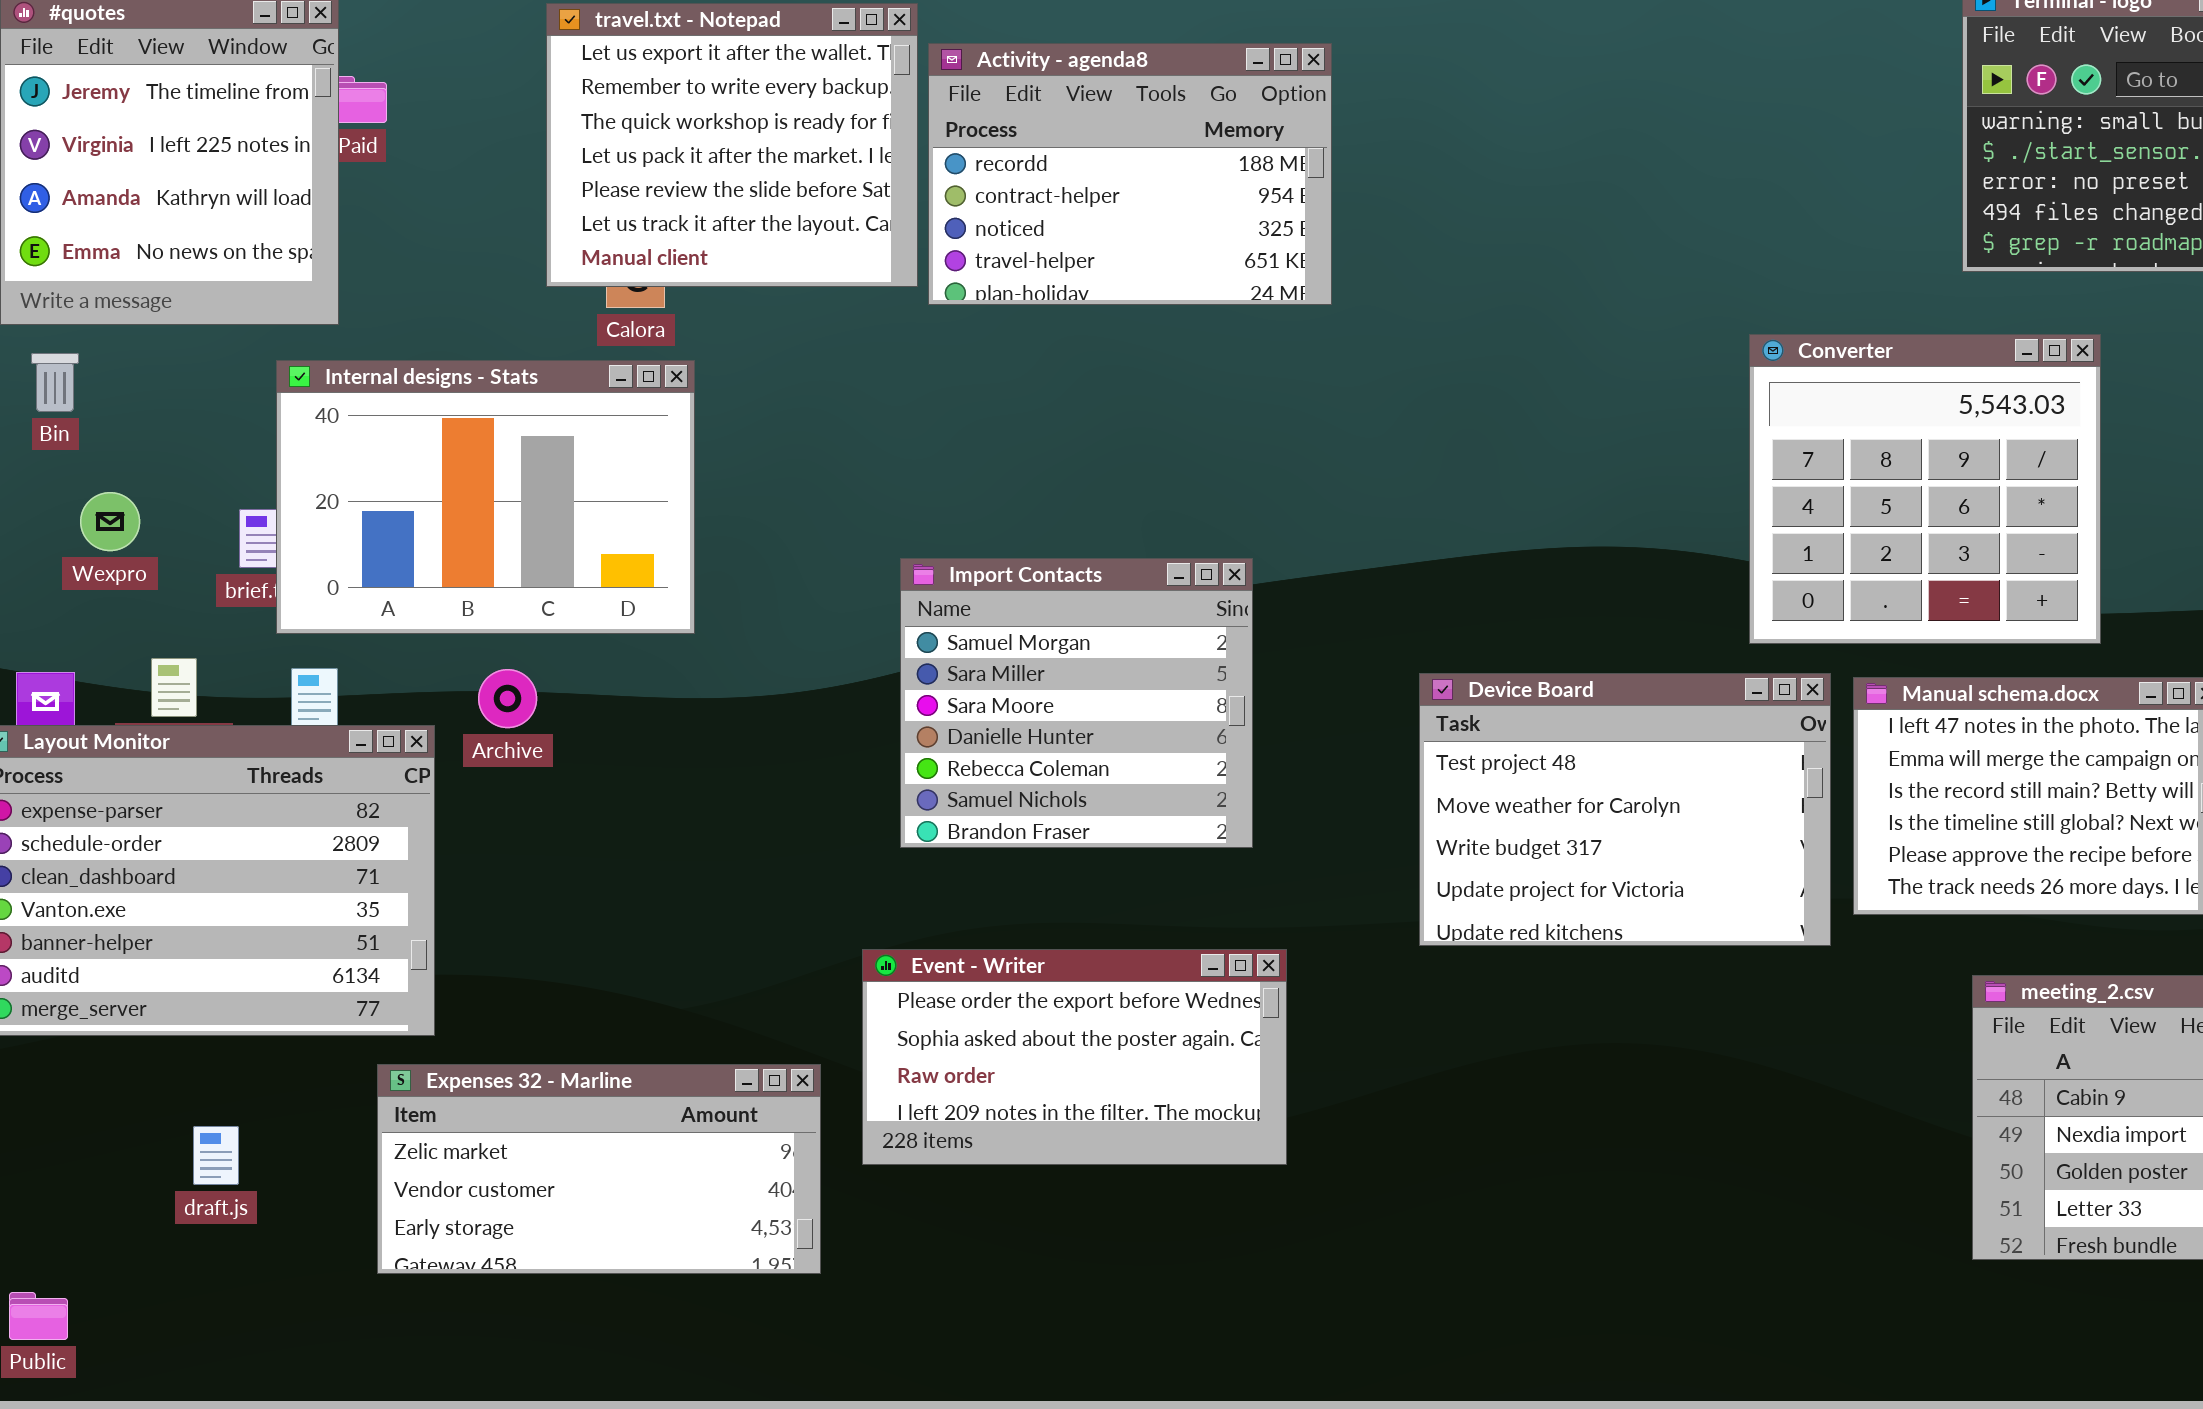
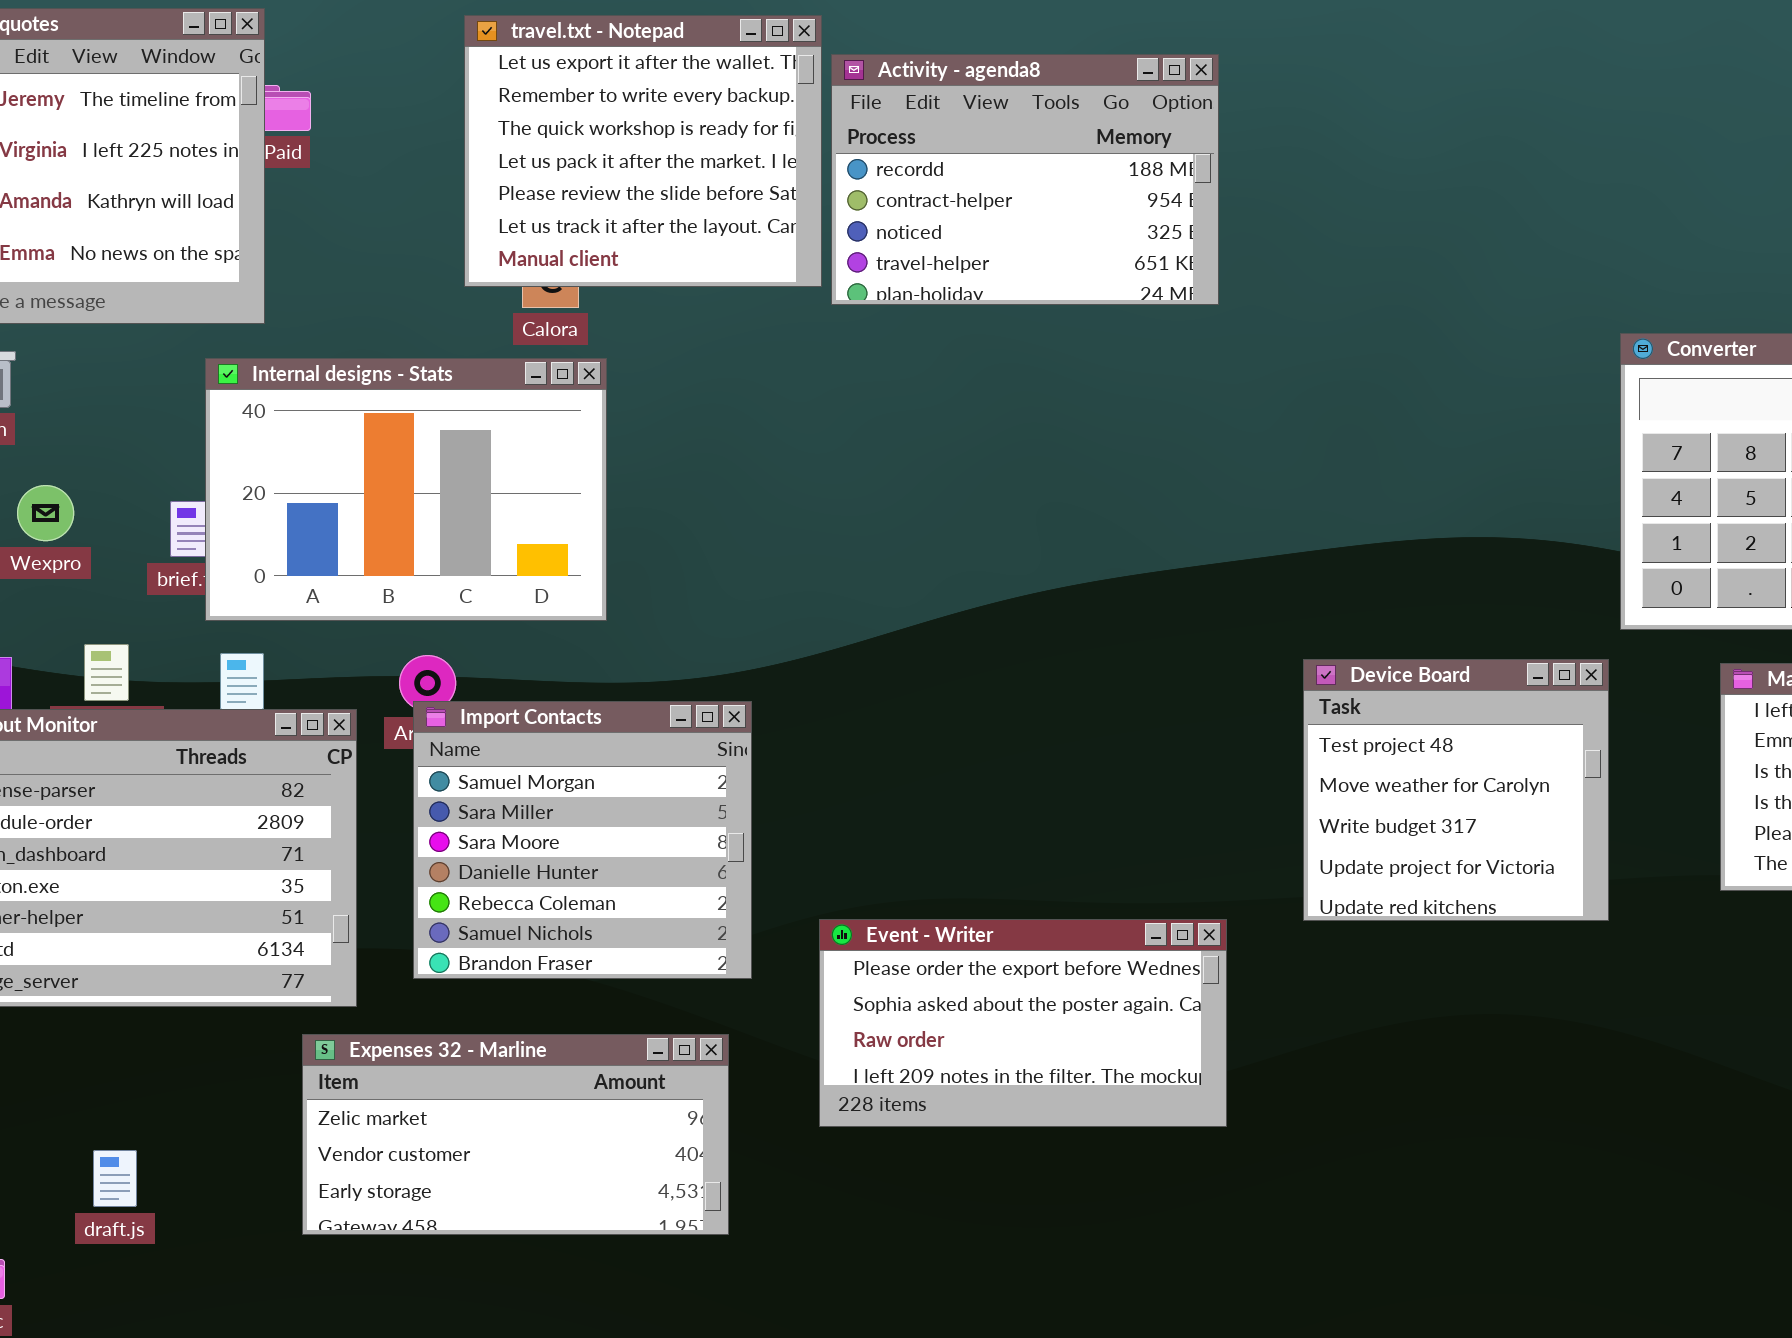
Import Contacts: [900,558,1253,848] -> [413,701,752,979], moved
Device Board: [1419,673,1831,946] -> [1303,659,1609,921], resized
Event - Writer: [862,949,1287,1165] -> [819,919,1227,1127], moved
draft.js: [193,1126,239,1185] -> [93,1150,137,1207], moved

